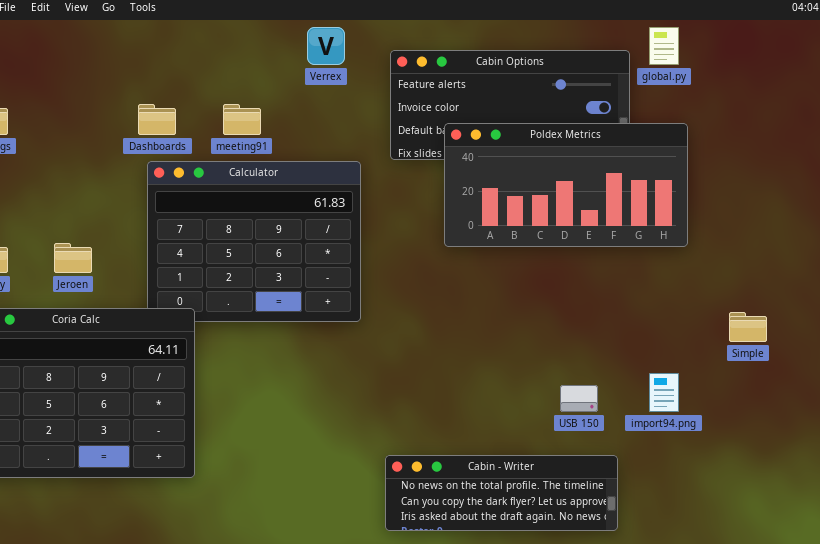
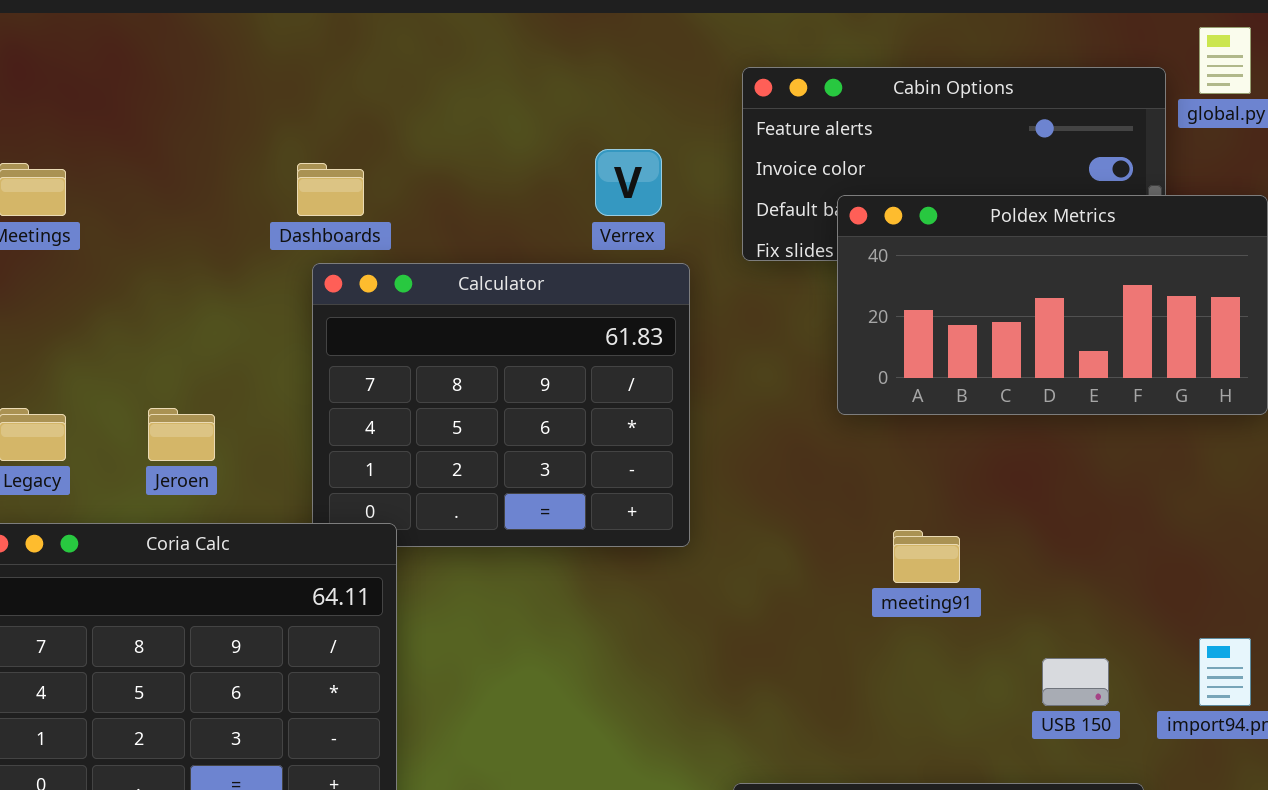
Verrex: [307,27,345,65] -> [595,149,662,216], moved
meeting91: [223,104,261,135] -> [893,530,960,583], moved

